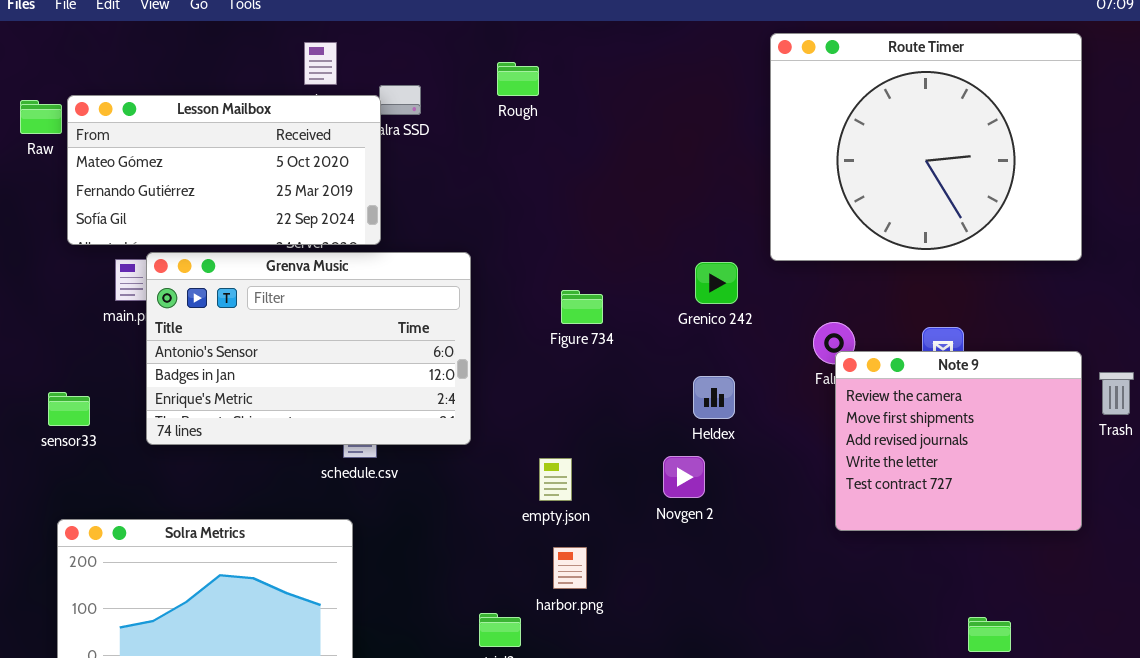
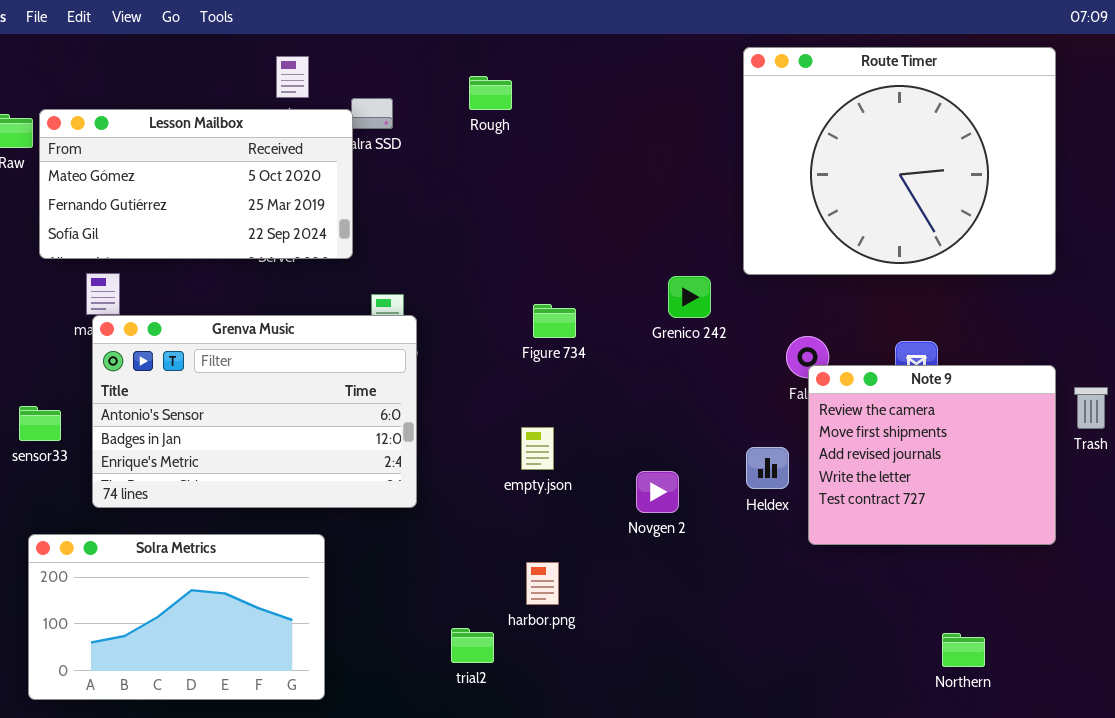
Grenva Music: [146,252,471,445] -> [92,315,417,508], moved
Heldex: [693,376,735,419] -> [746,447,789,489], moved
empty.json: [539,458,572,501] -> [521,427,554,470], moved

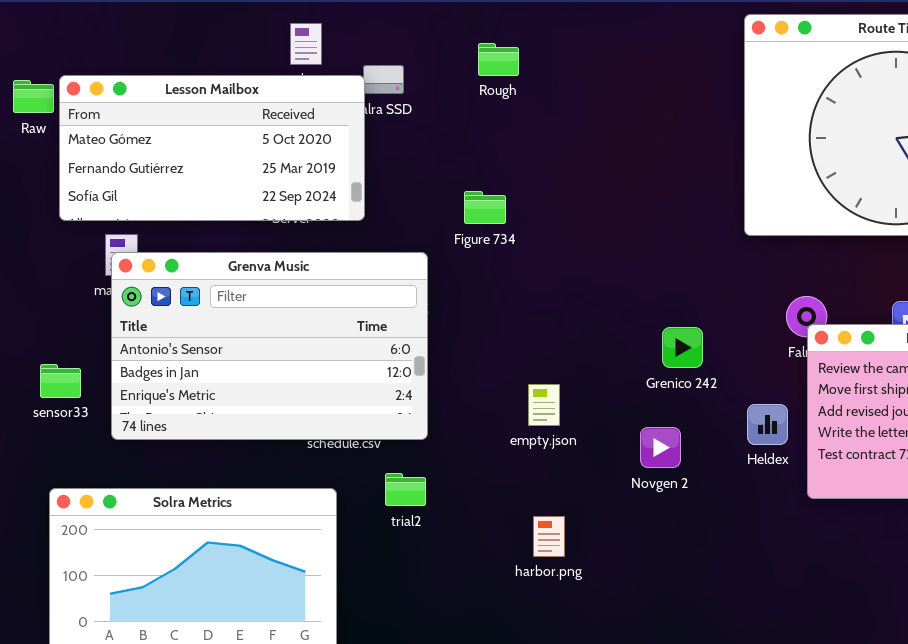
Grenico 242: [668,276,711,318] -> [662,327,703,368], moved
Figure 734: [533,304,576,338] -> [464,191,506,224], moved
Grenva Music: [92,315,417,508] -> [111,252,428,440], moved
trial2: [451,628,494,663] -> [385,473,426,506], moved

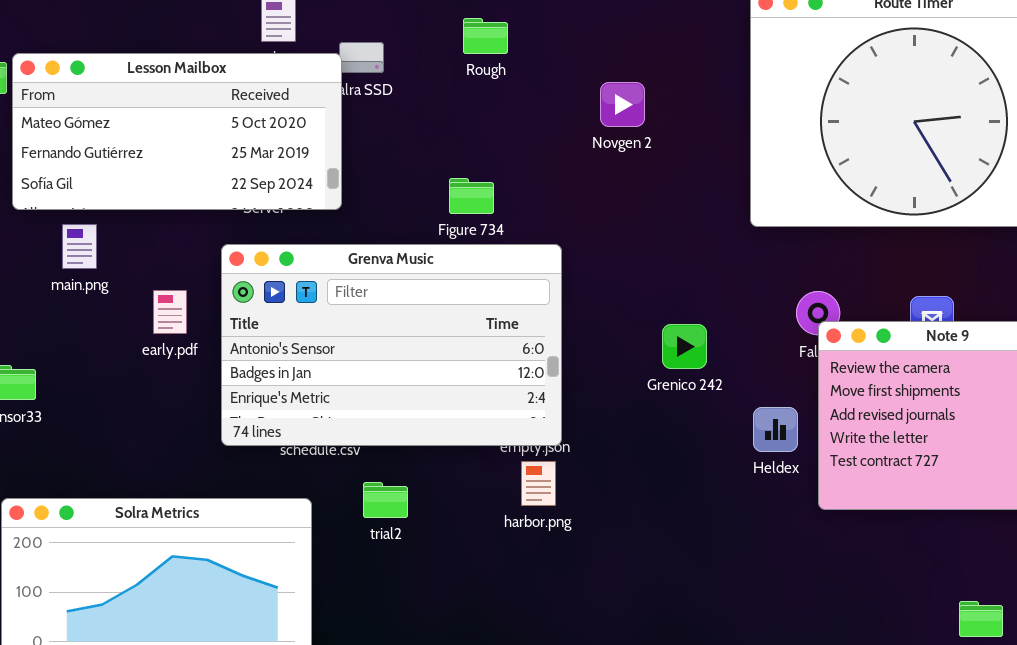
Grenva Music: [111,252,428,440] -> [221,244,562,446], moved
Novgen 2: [640,427,681,468] -> [600,82,645,127], moved
harbor.png: [533,516,565,557] -> [521,461,556,506], moved

